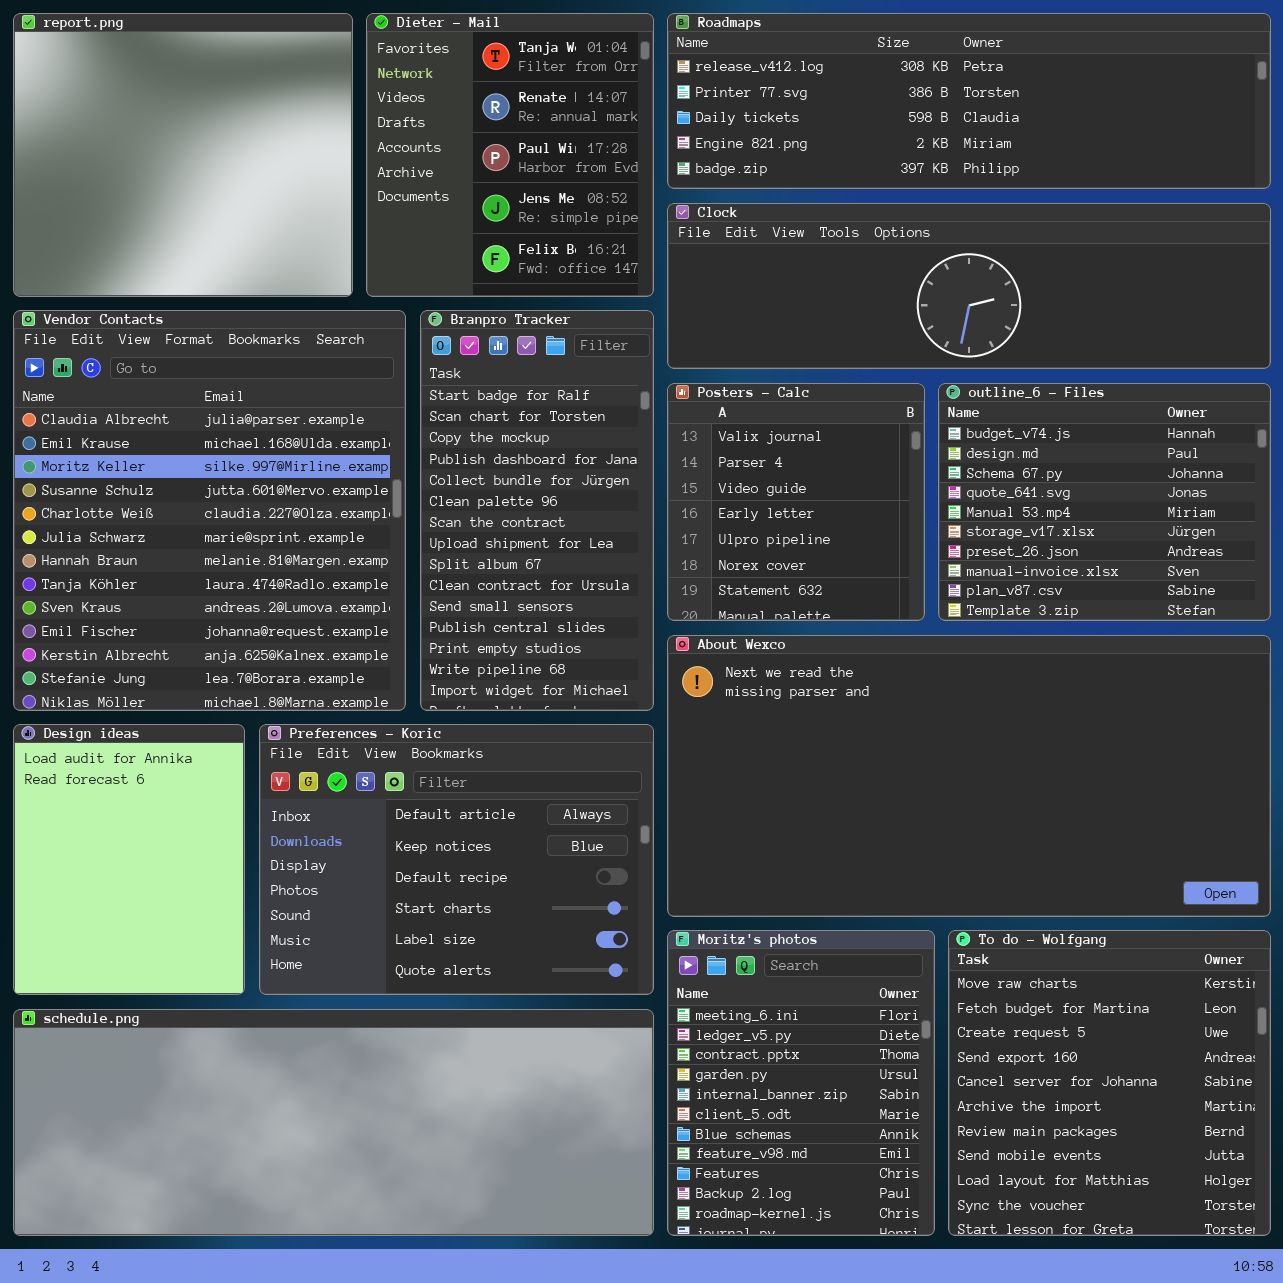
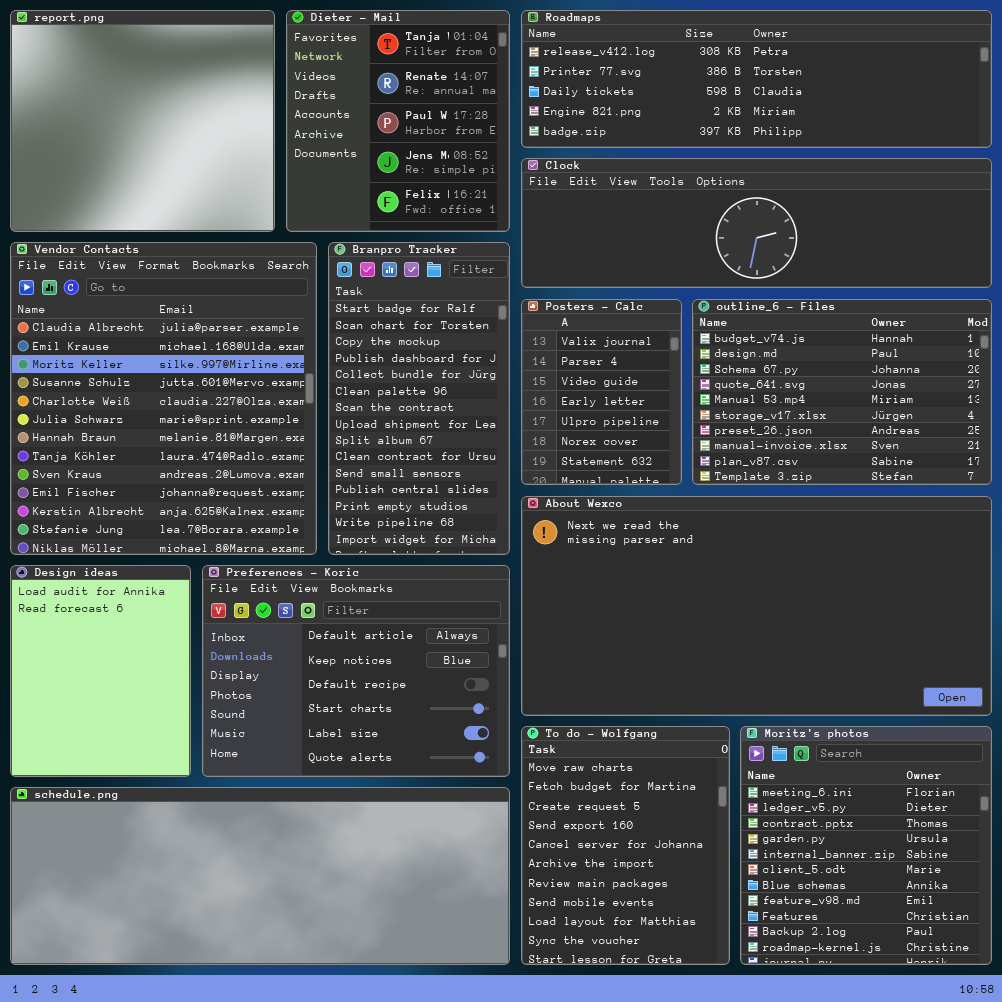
Posters - Calc: [667,383,925,621] -> [521,299,682,485], resized
outline_6 - Files: [938,383,1271,621] -> [692,299,992,485], resized
Moritz's photos: [667,930,935,1236] -> [740,726,992,965], moved, resized
To do - Wolfgang: [948,930,1271,1236] -> [521,726,730,965], moved, resized

